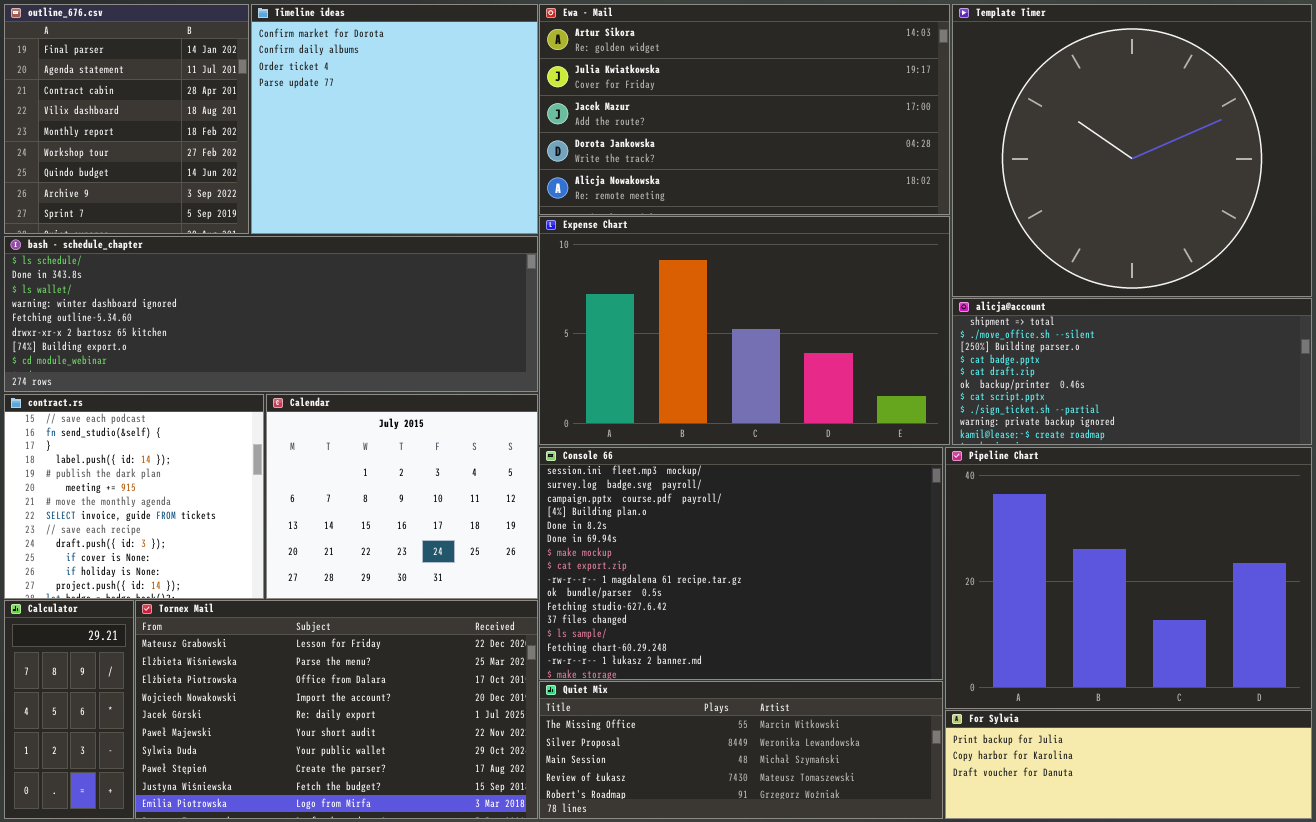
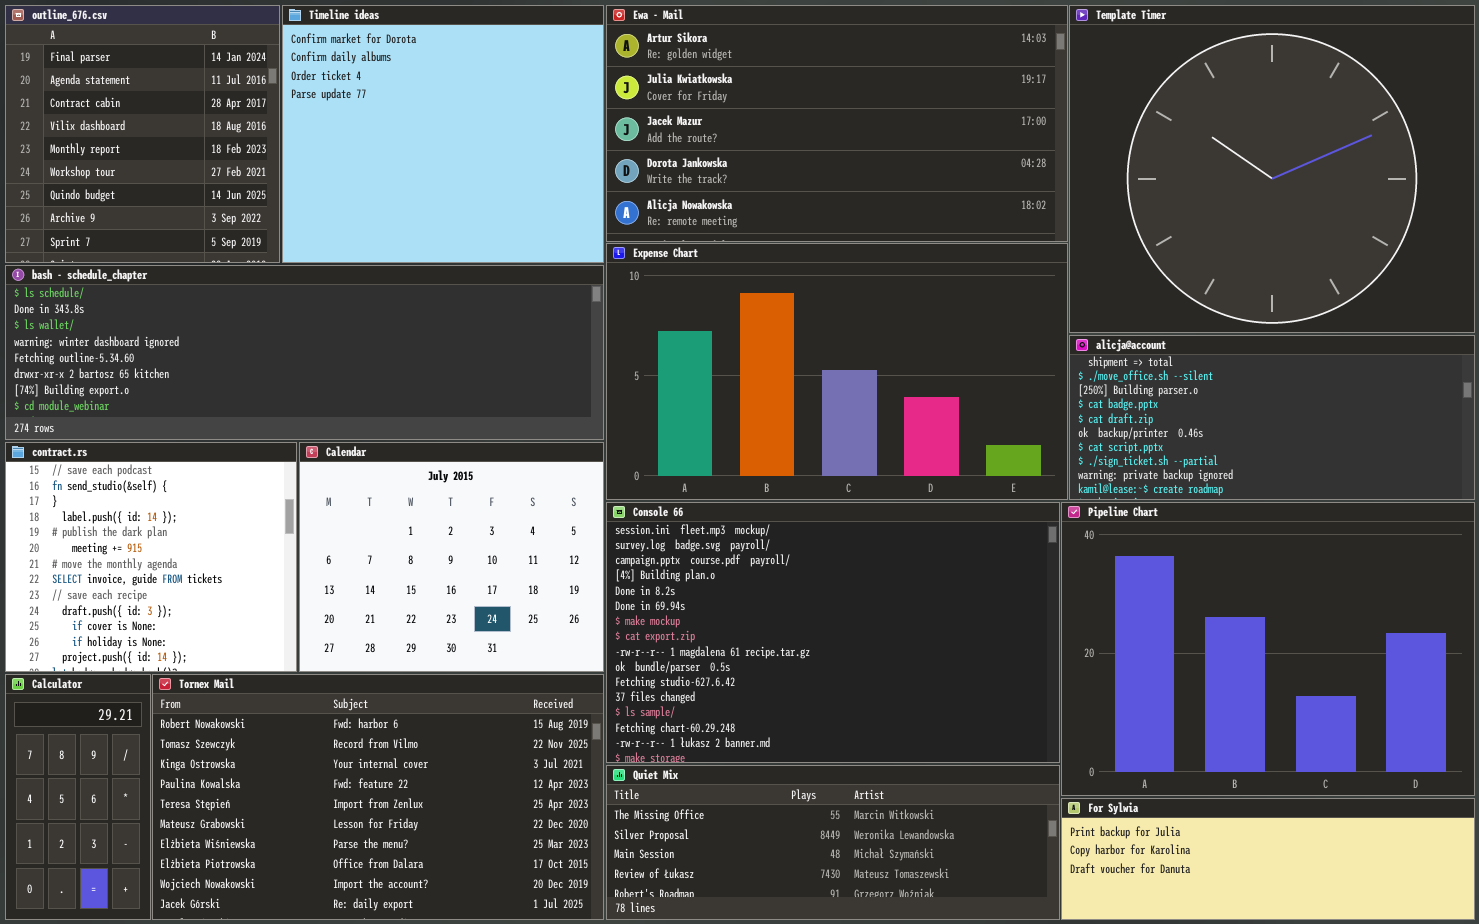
Tornex Mail: [135,600,538,819] -> [152,674,604,920], scrolled up 5 rows

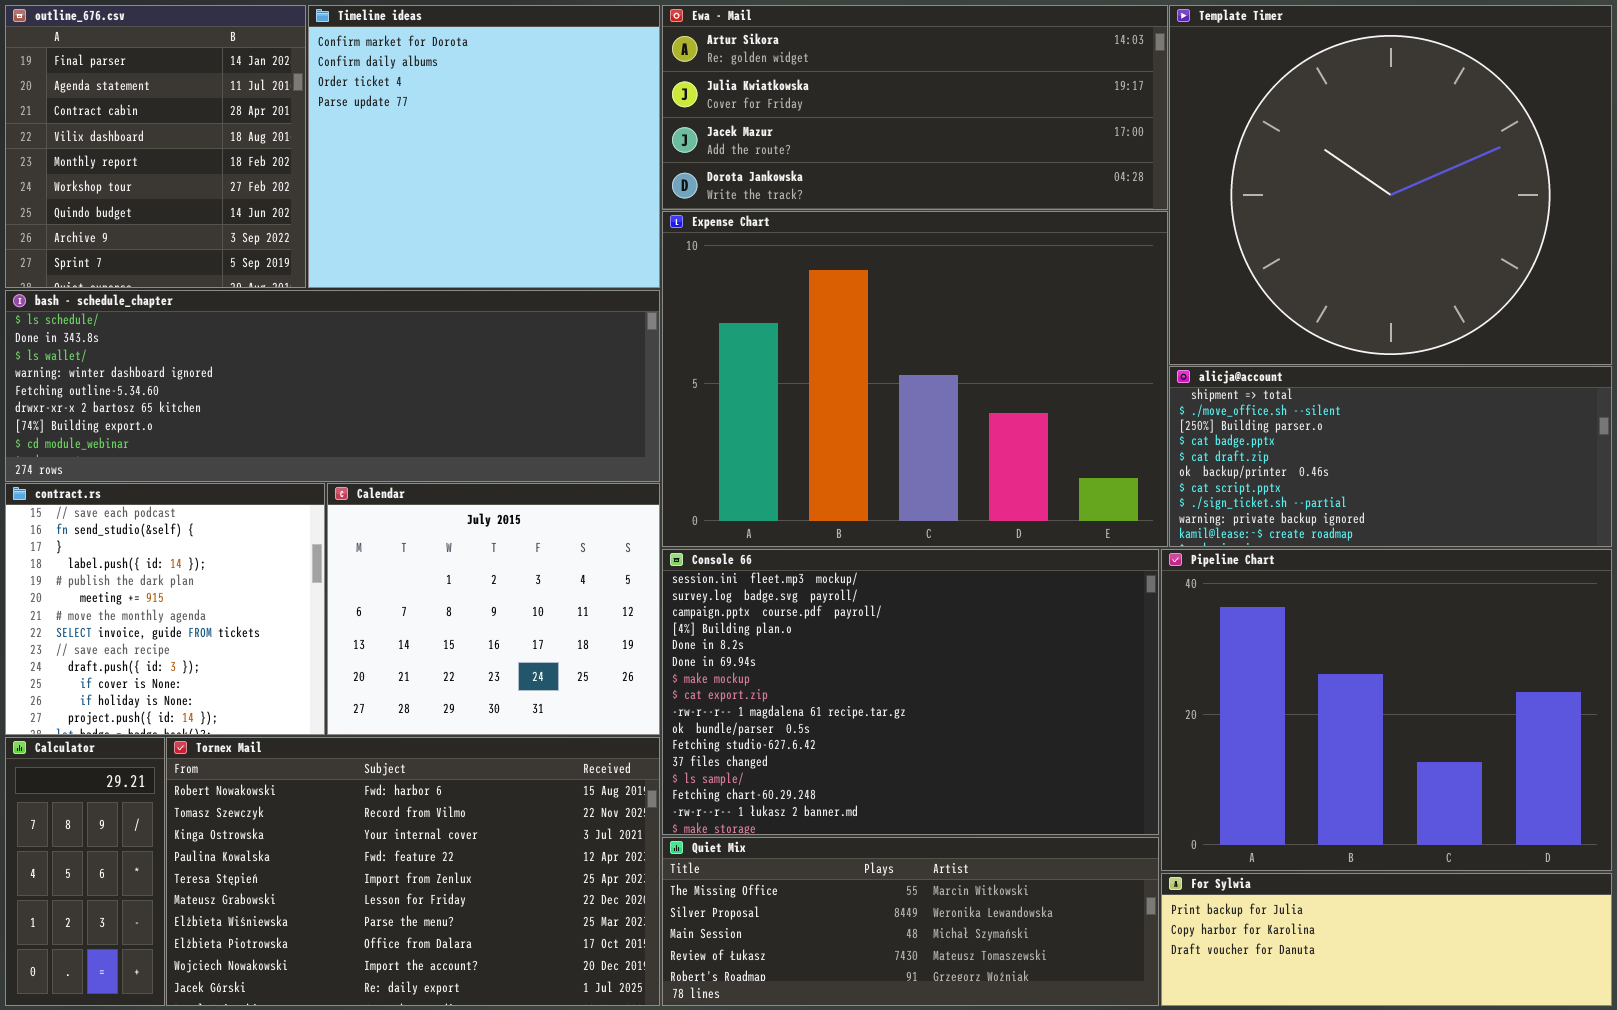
Ewa - Mail: [606,5,1068,242] -> [662,5,1168,210], resized
Expense Chart: [606,243,1068,500] -> [662,211,1168,547], resized

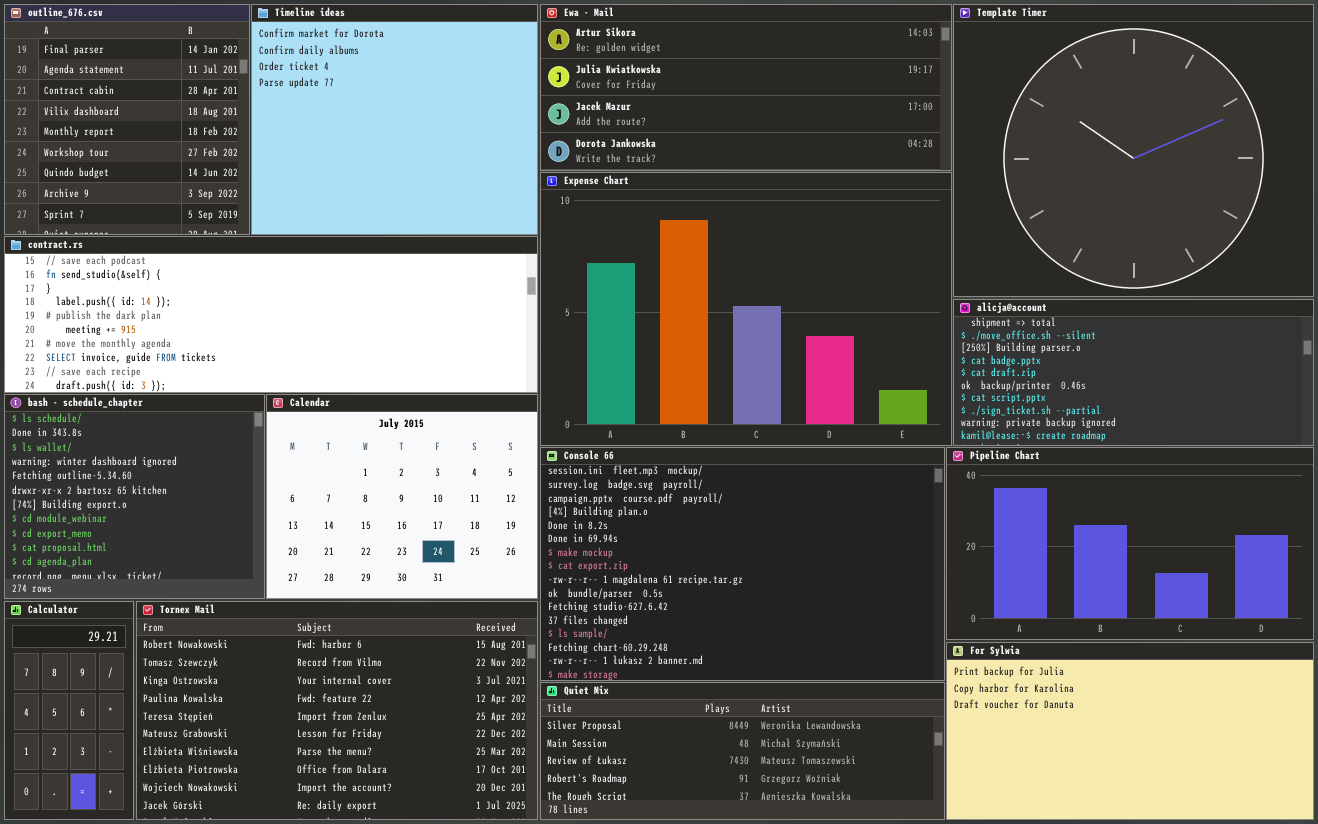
bash - schedule_chapter: [5,290,660,482] -> [4,394,265,599], moved, resized
contract.rs: [5,483,325,735] -> [4,236,538,393], moved, resized
Pipeline Chart: [1161,549,1612,871] -> [946,447,1314,640], resized
Quiet Mix: [662,837,1159,1006] -> [540,682,945,820], scrolled down 1 row
For Sylwia: [1161,873,1612,1006] -> [946,642,1314,820], resized

